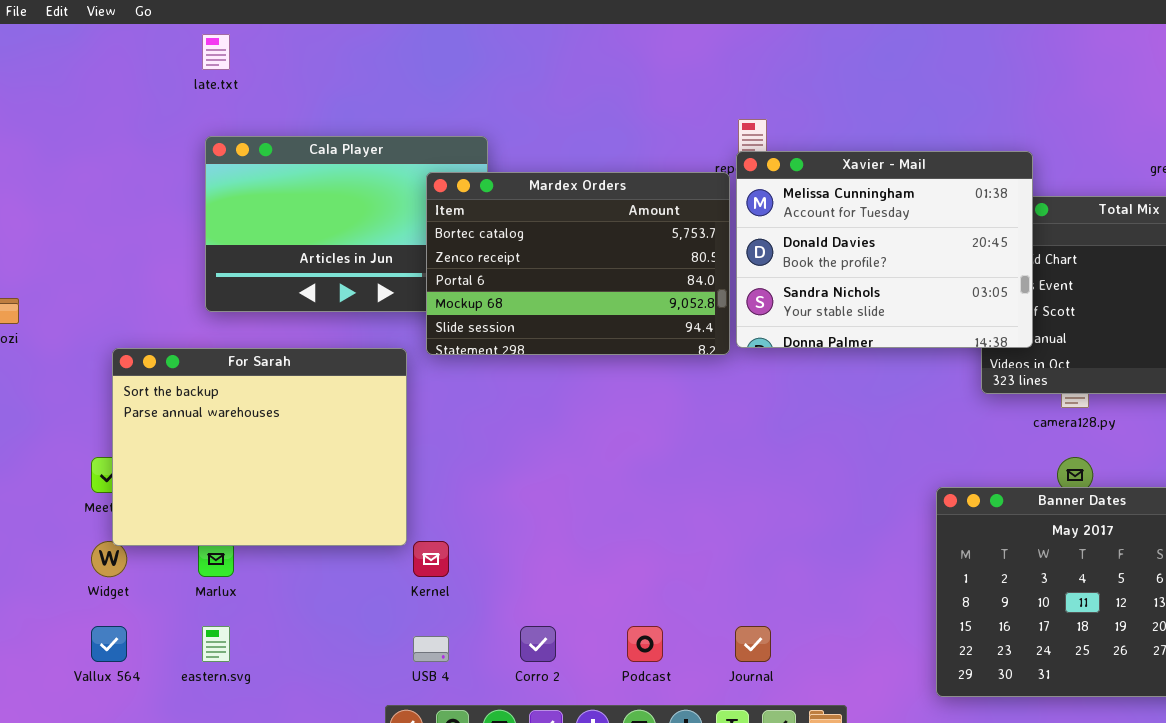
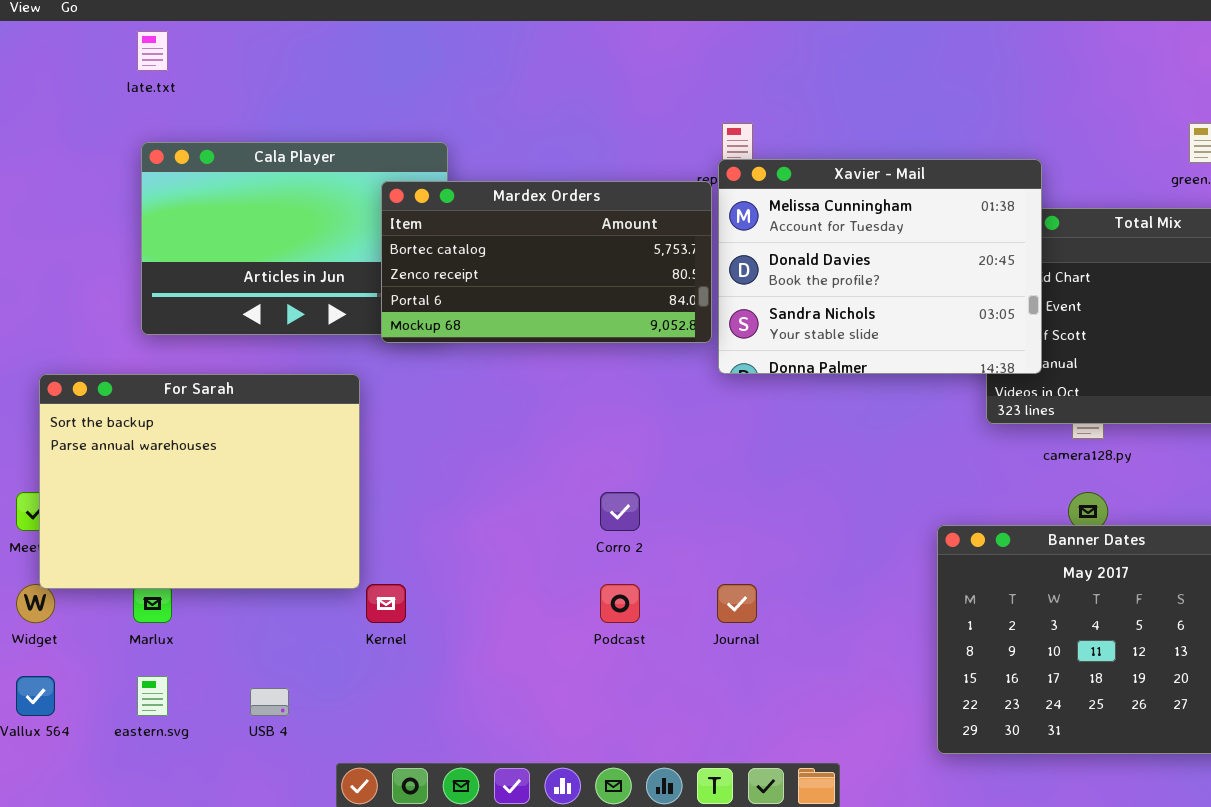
Mardex Orders: [426,172,730,355] -> [381,181,712,343], resized
Corro 2: [520,626,556,662] -> [600,492,640,531], moved
Podcast: [627,626,663,662] -> [600,584,640,623], moved
Journal: [735,626,771,662] -> [717,584,757,623], moved
USB 4: [413,636,449,662] -> [250,688,289,716], moved

